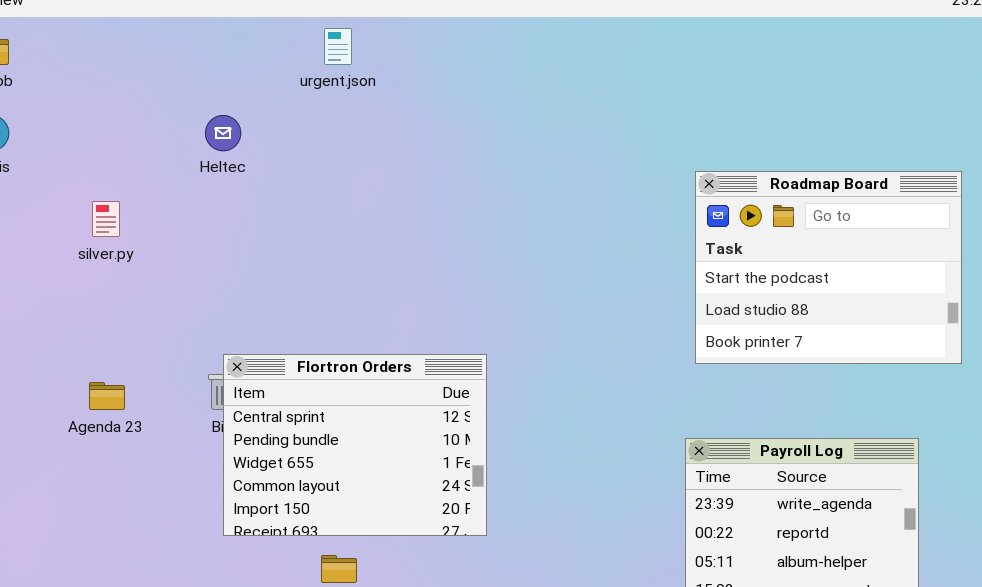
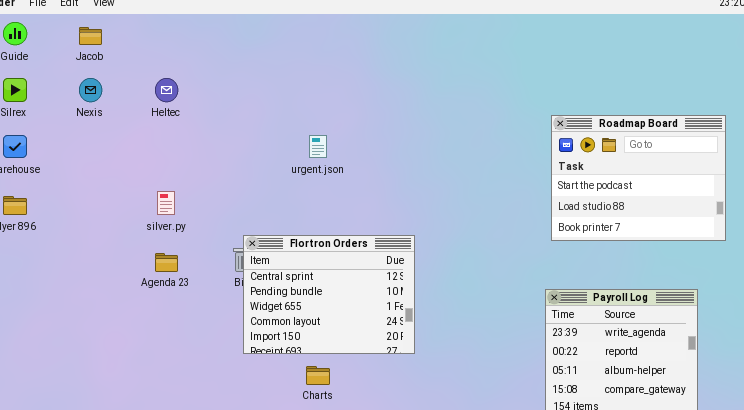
urgent.json: [324,28,352,65] -> [309,135,327,158], moved
Heltec: [205,115,241,151] -> [155,78,178,102], moved
silver.py: [92,201,120,237] -> [157,191,175,215], moved

